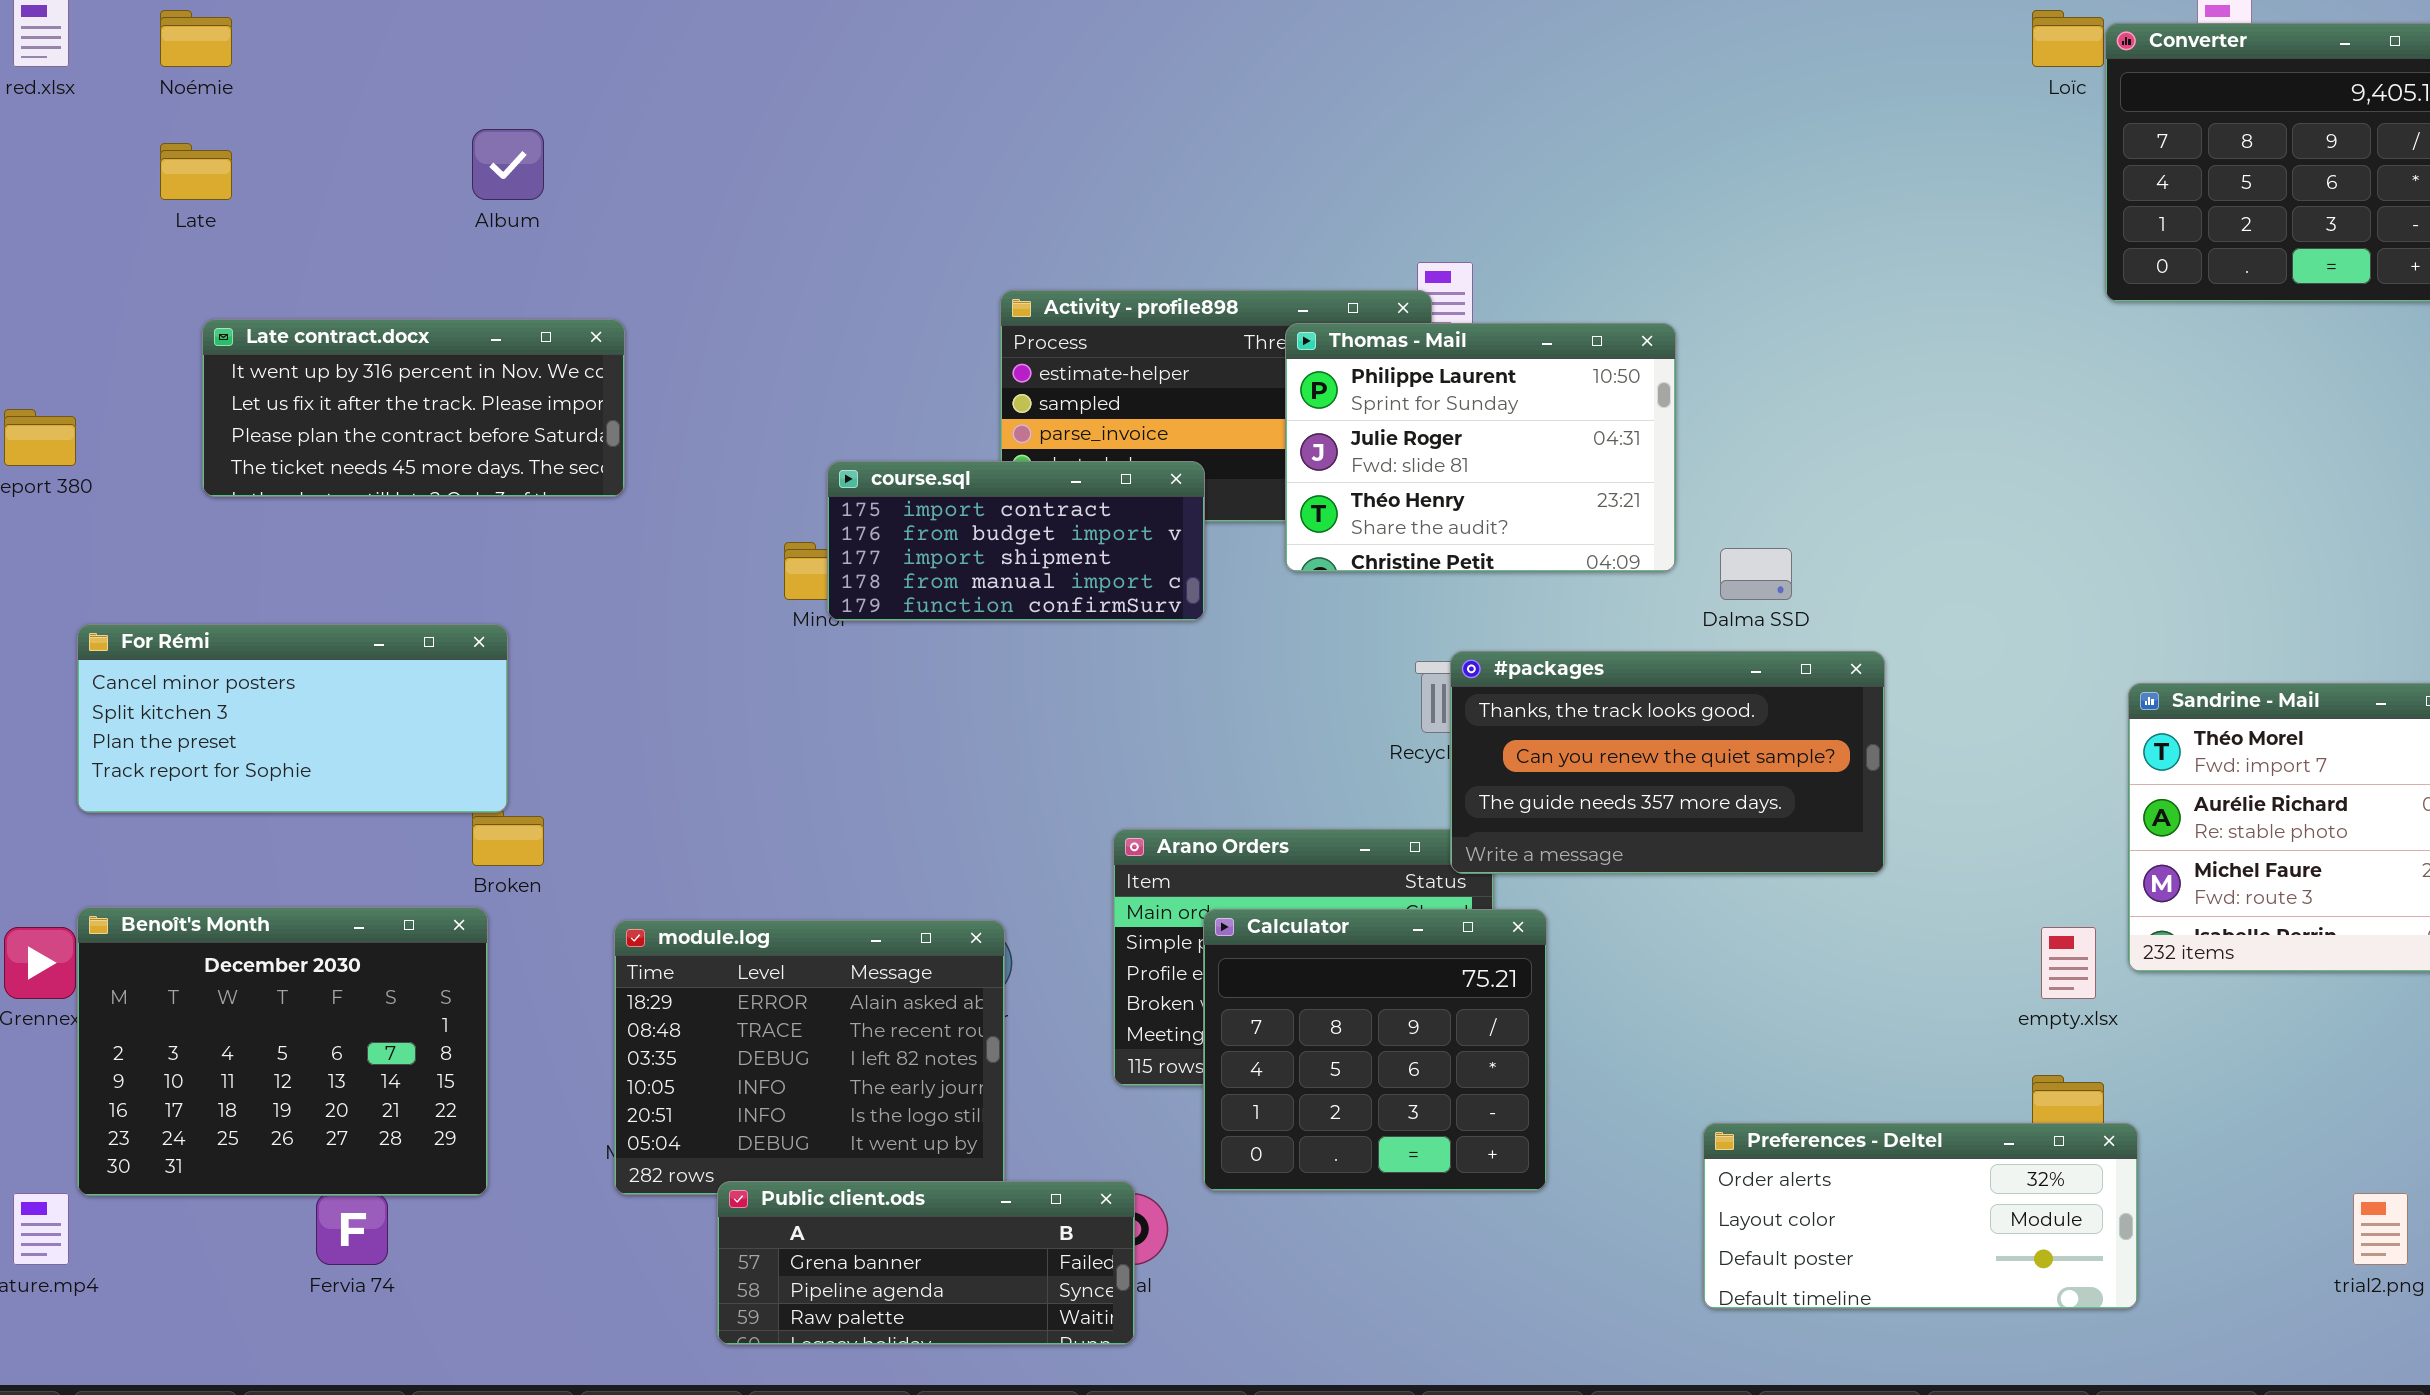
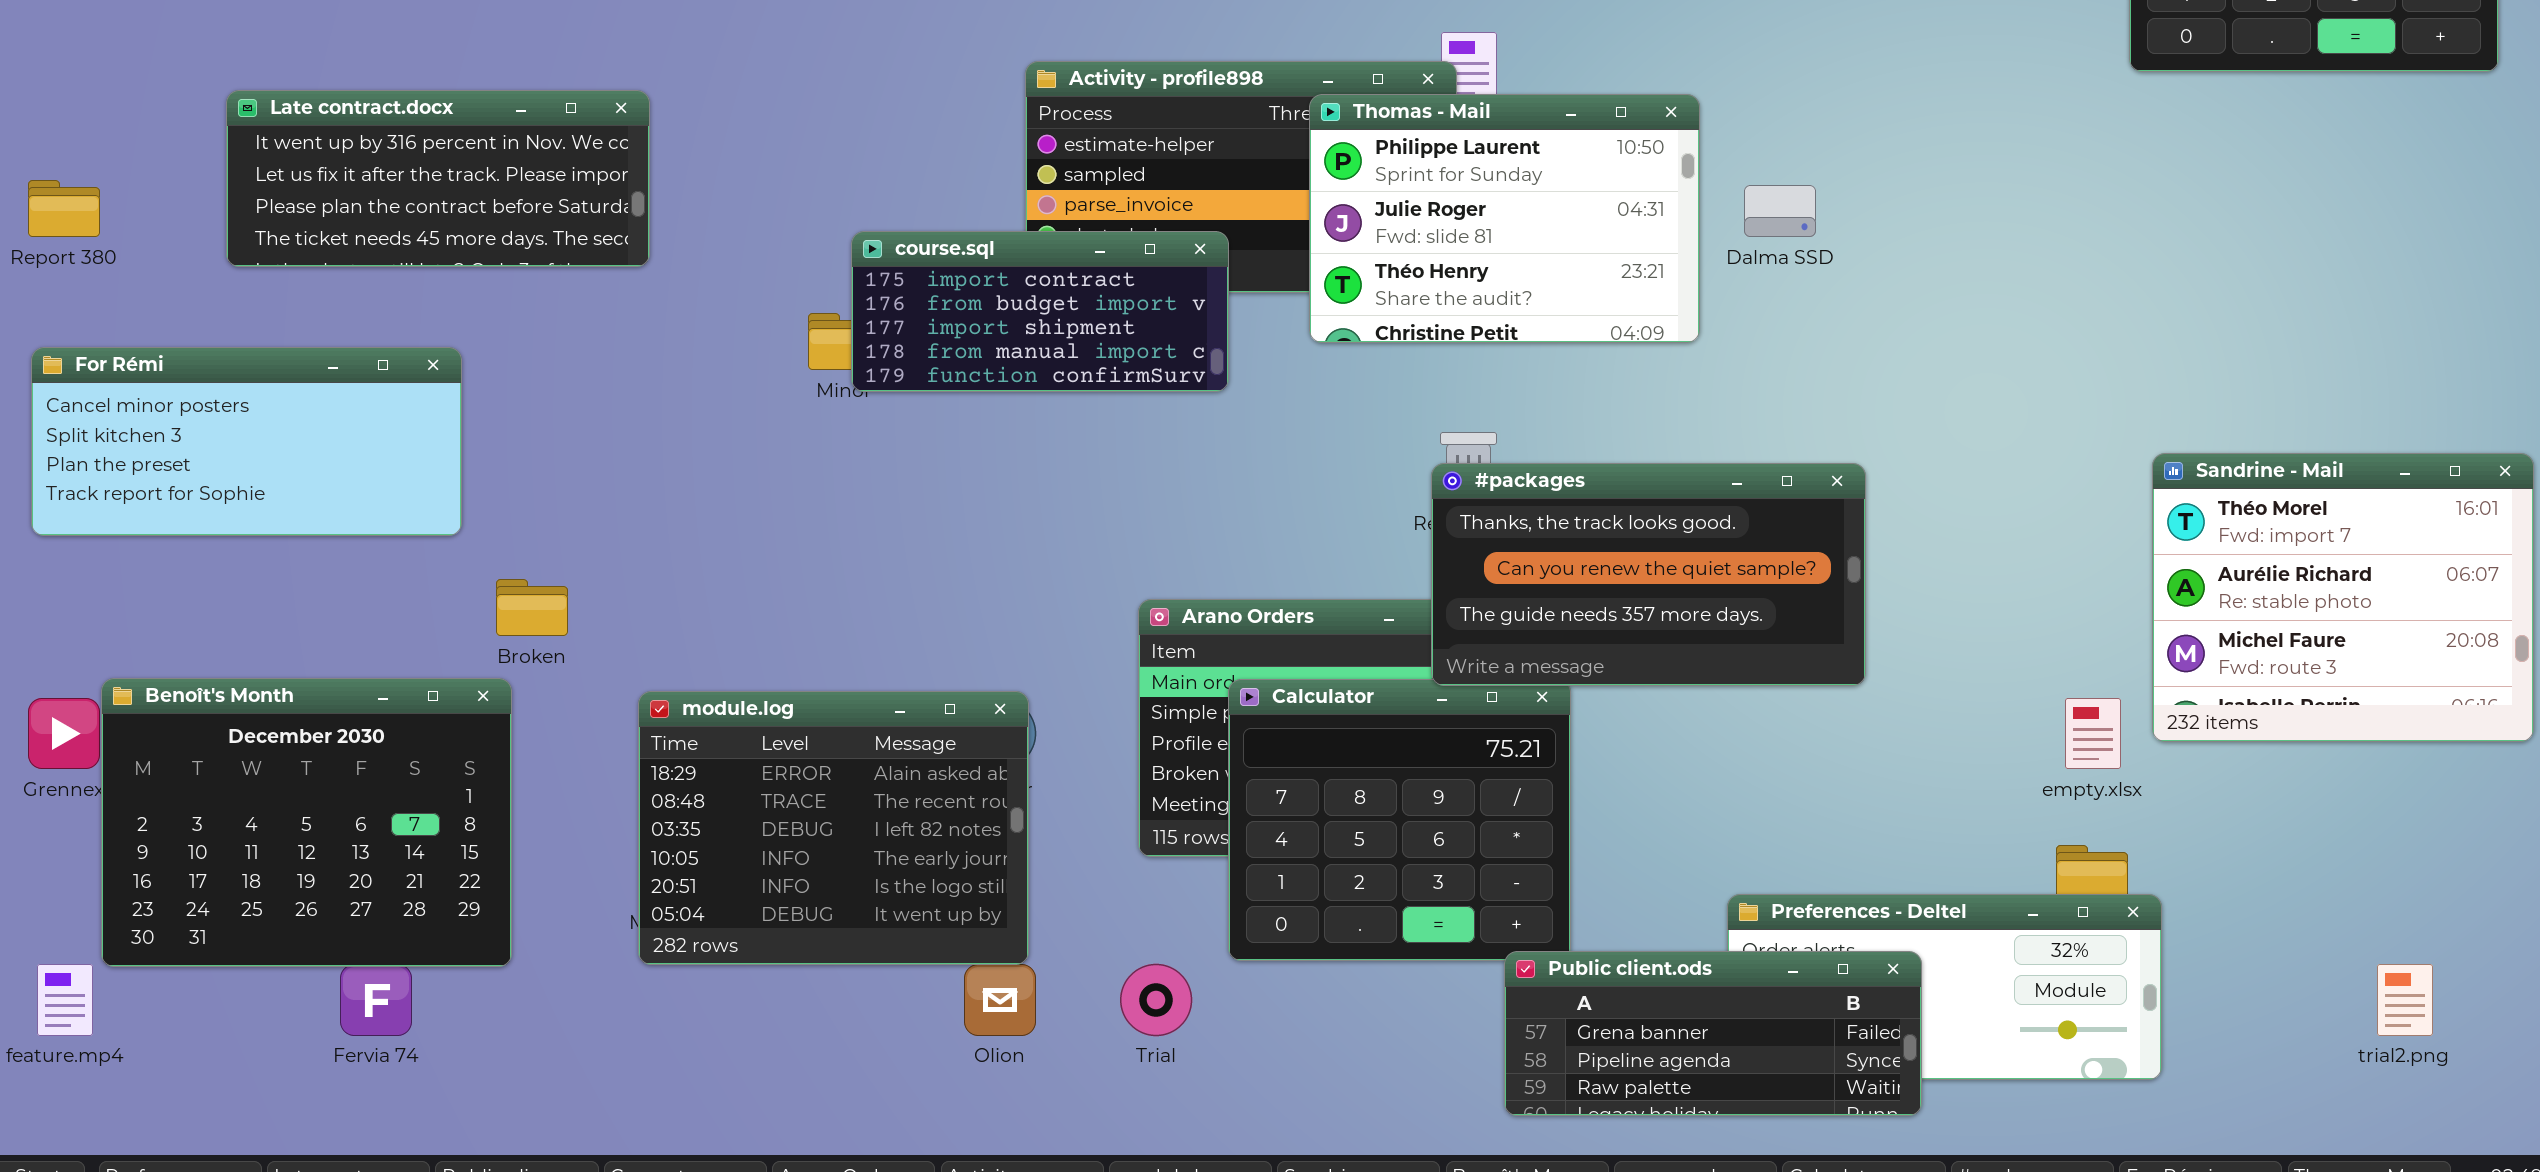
Dalma SSD: [1720,548,1792,600] -> [1744,185,1816,237], moved
For Rémi: [77,624,508,813] -> [31,347,462,536], moved
#packages: [1450,651,1885,874] -> [1431,463,1866,686], moved
Public client.ods: [717,1181,1135,1345] -> [1504,951,1922,1116], moved

